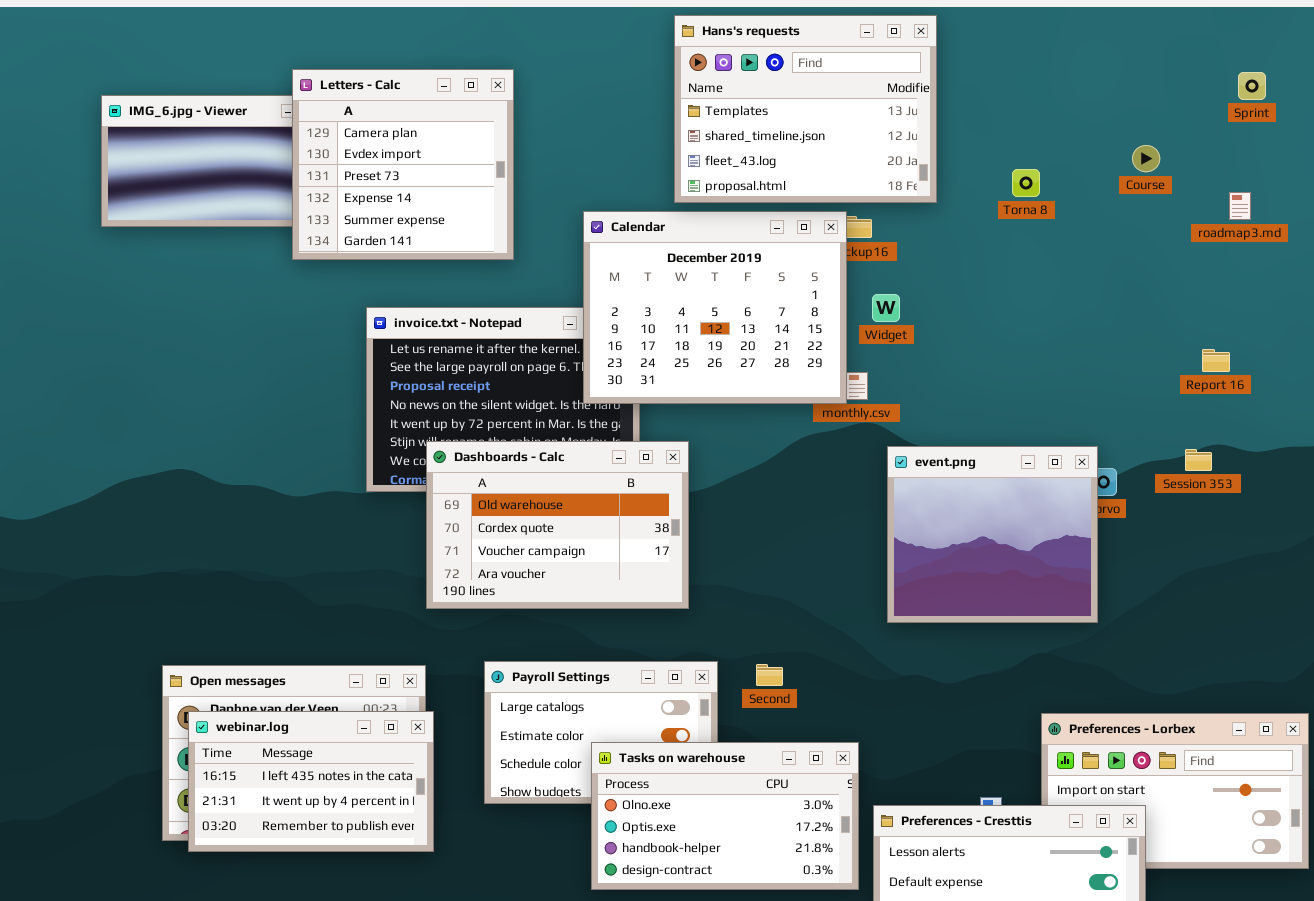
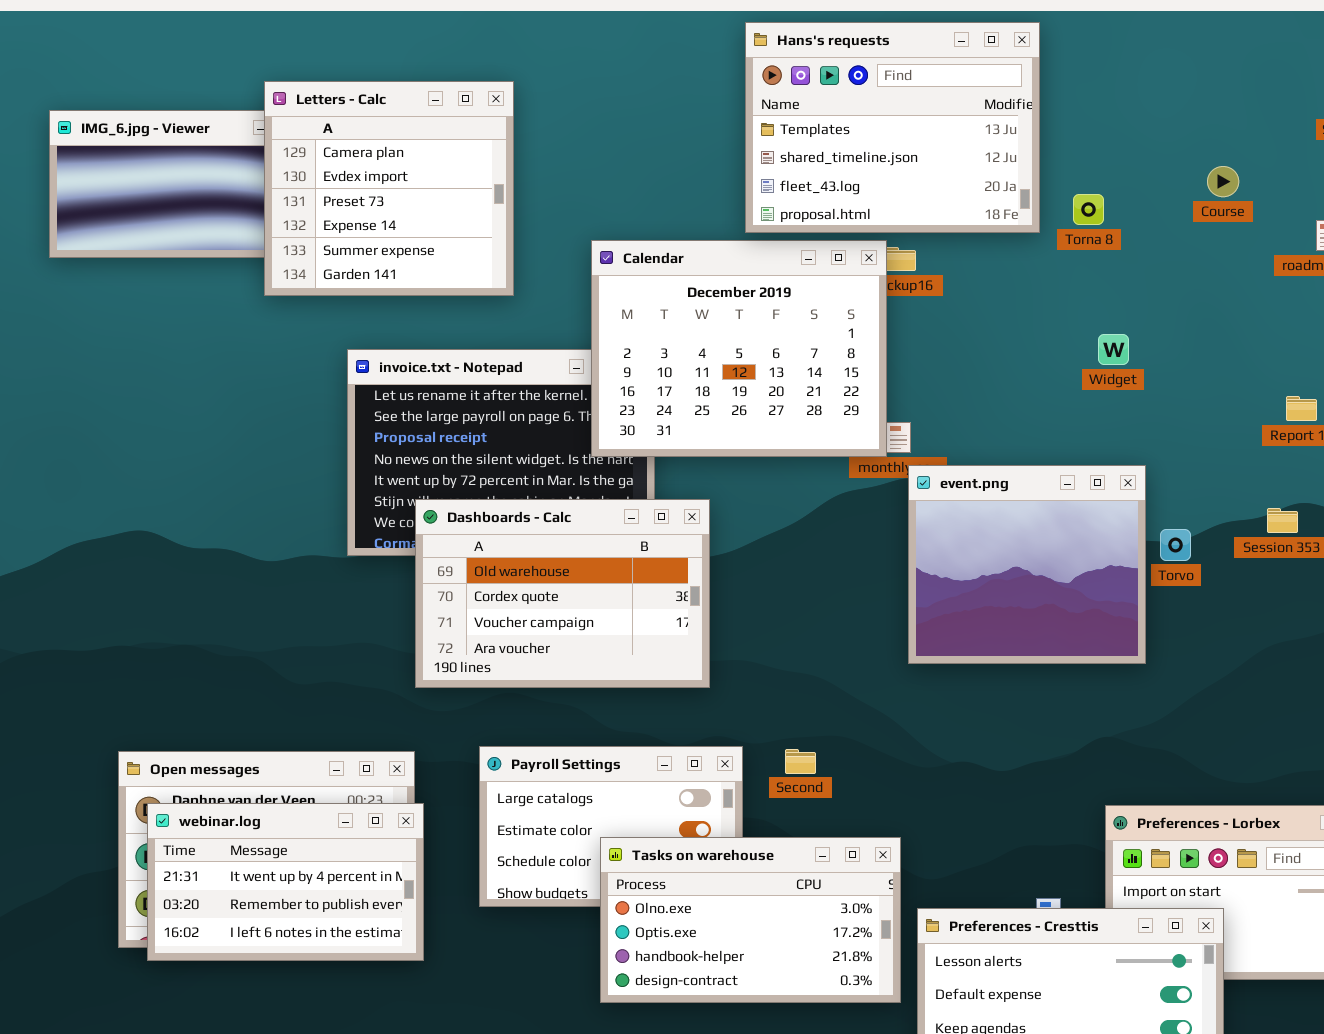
Hans's requests: [674,15,937,203] -> [745,22,1040,233], moved
Widget: [872,294,900,322] -> [1098,334,1129,365], moved
event.png: [887,446,1098,623] -> [908,465,1146,664], moved
webinar.log: [188,711,434,852] -> [147,803,424,961], scrolled down 1 row

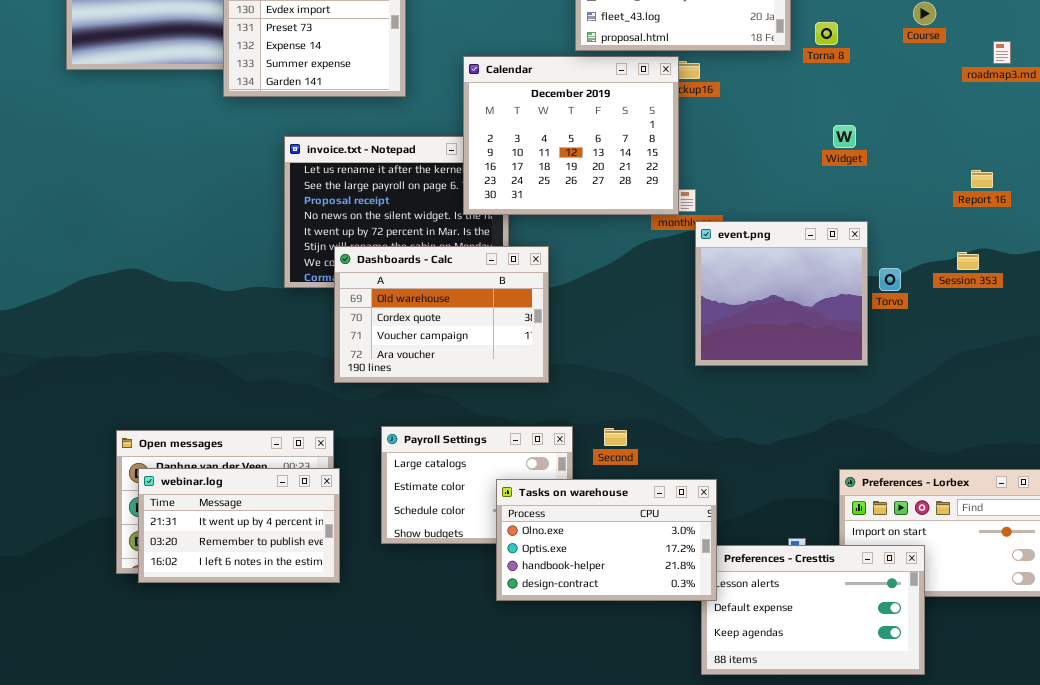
Tasks on warehouse: [600,837,901,1003] -> [496,479,717,601], moved

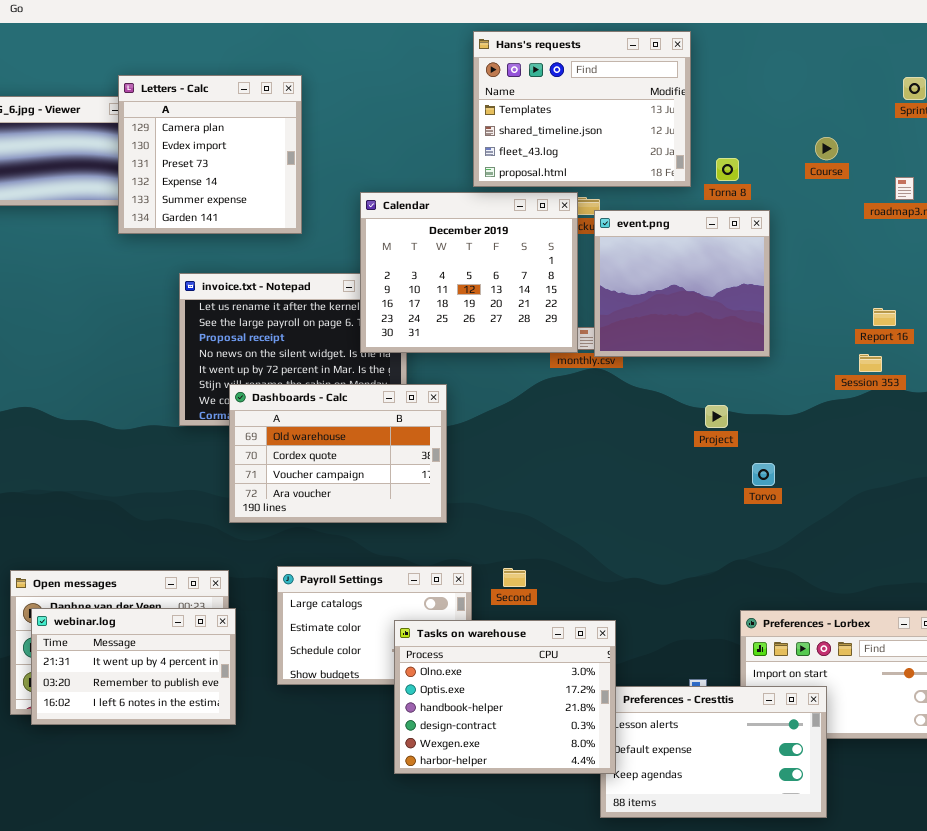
event.png: [695,221,868,366] -> [594,210,770,357], moved
Session 353: [957,252,979,270] -> [859,354,882,372], moved
Torvo: [879,268,901,291] -> [752,463,775,486], moved
Tasks on warehouse: [496,479,717,601] -> [394,620,616,774], resized

